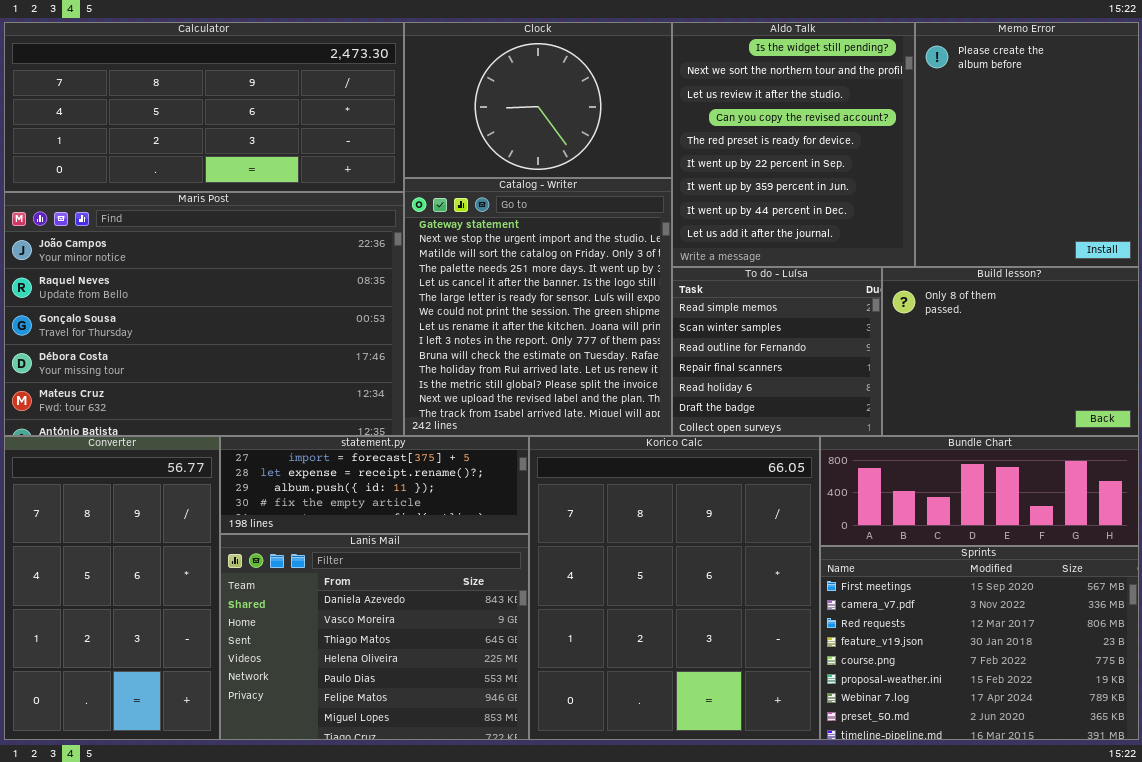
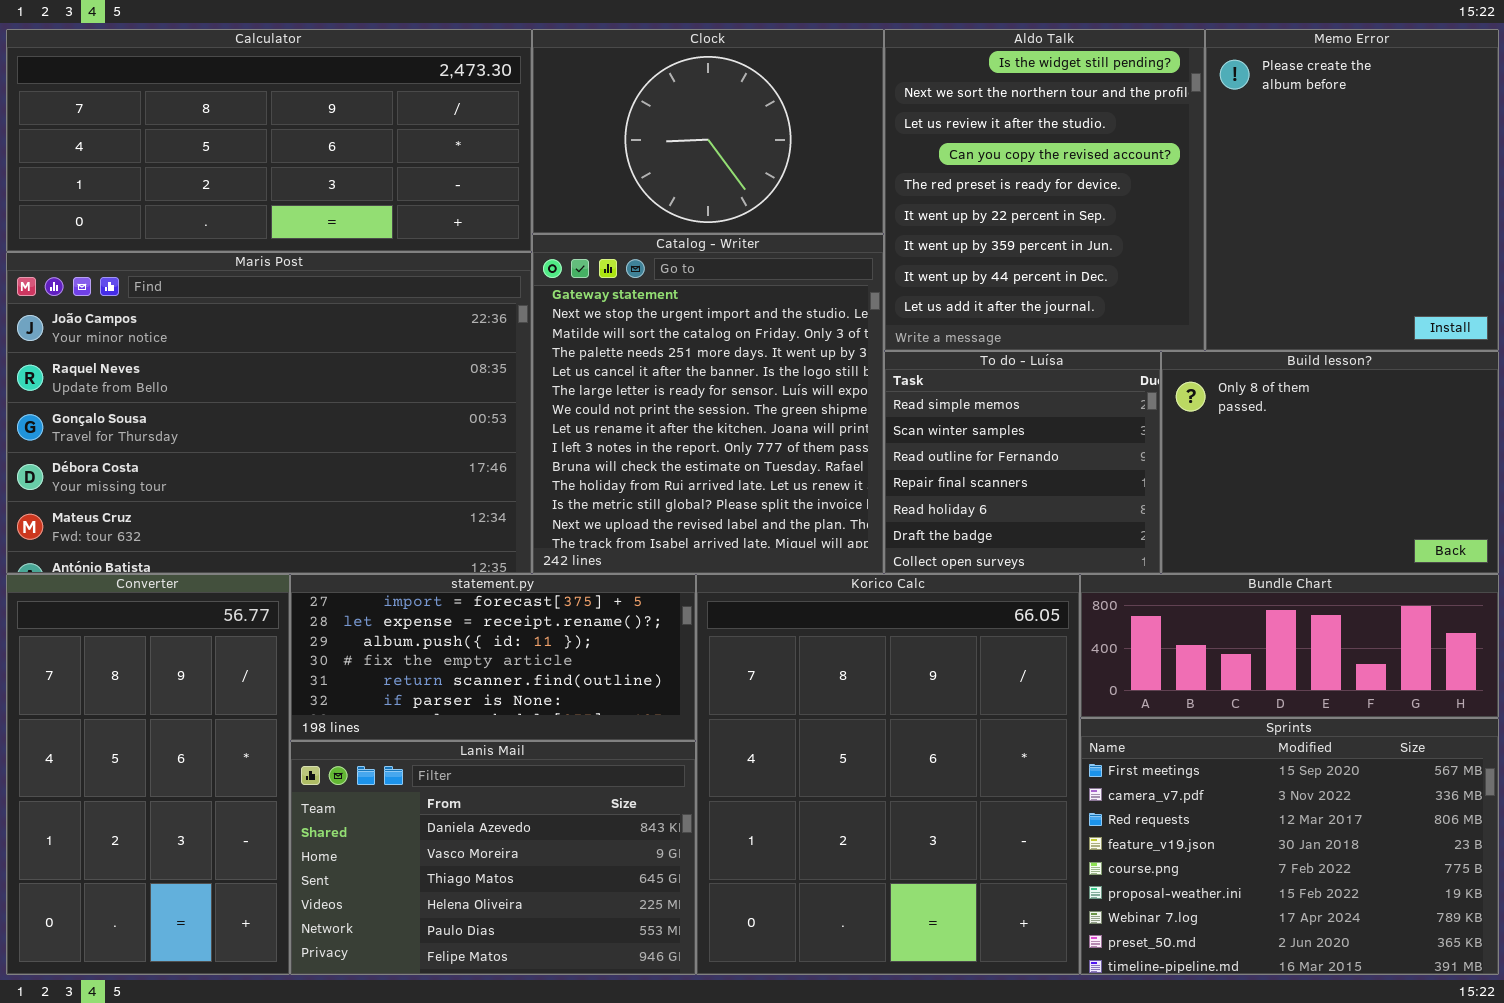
statement.py: [220,436,529,534] -> [290,574,696,741], resized
Lanis Mail: [220,534,529,740] -> [290,741,696,975], resized

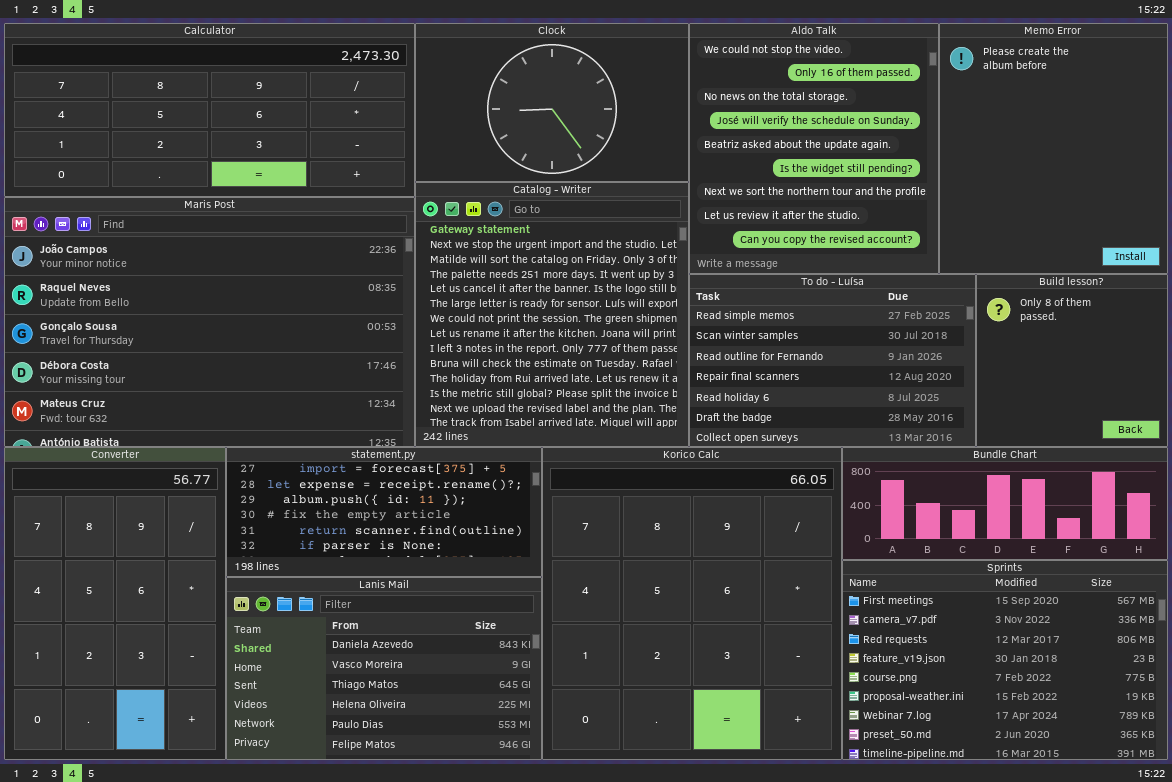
Aldo Talk: [884,29,1205,351] -> [689,23,939,274], scrolled up 5 rows
To do - Luísa: [884,351,1161,574] -> [689,274,976,447], resized
Build lesson?: [1161,351,1499,574] -> [976,274,1168,447], resized

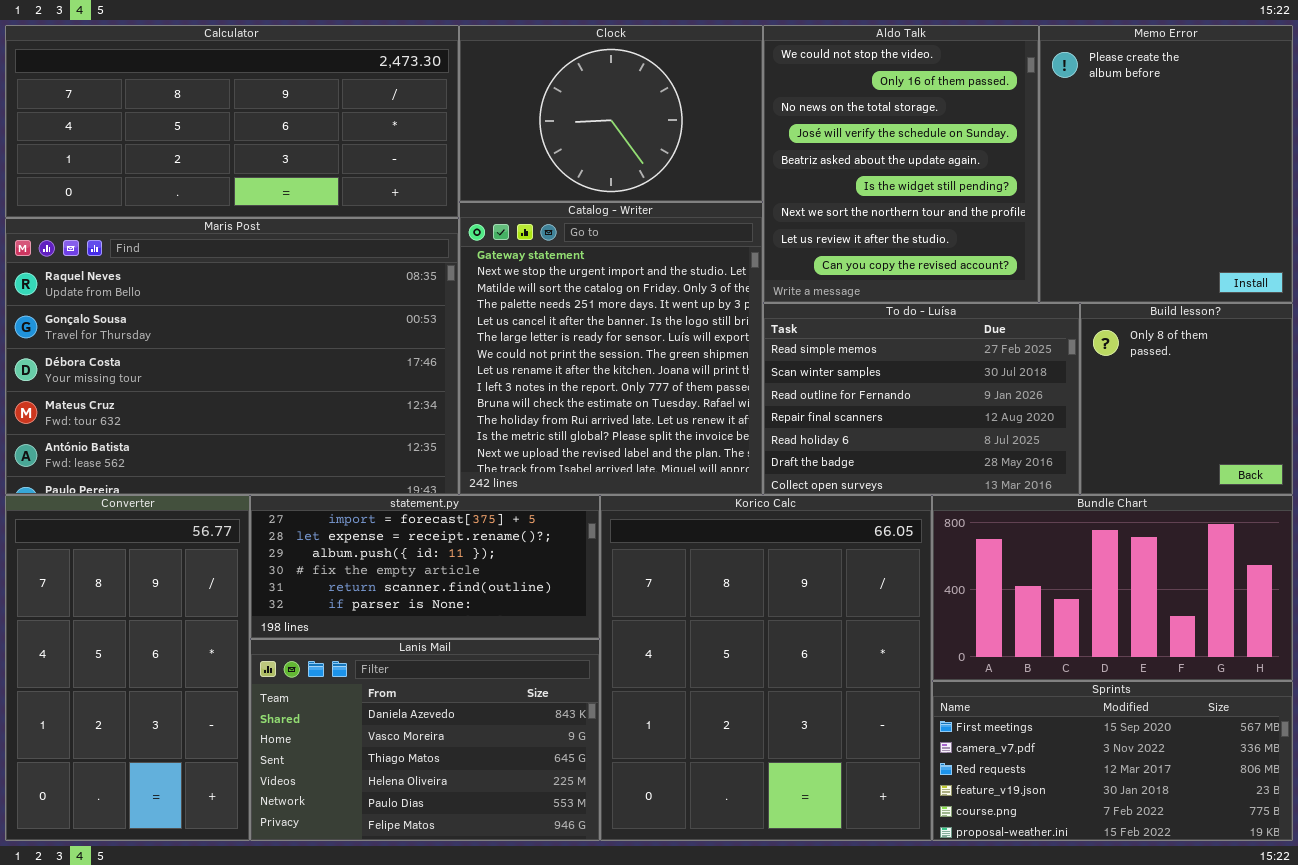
Maris Post: [4,197,415,447] -> [5,218,459,495], scrolled down 1 row
Bundle Chart: [842,447,1168,560] -> [932,495,1293,681], resized
Sprints: [842,560,1168,760] -> [932,681,1293,841], resized

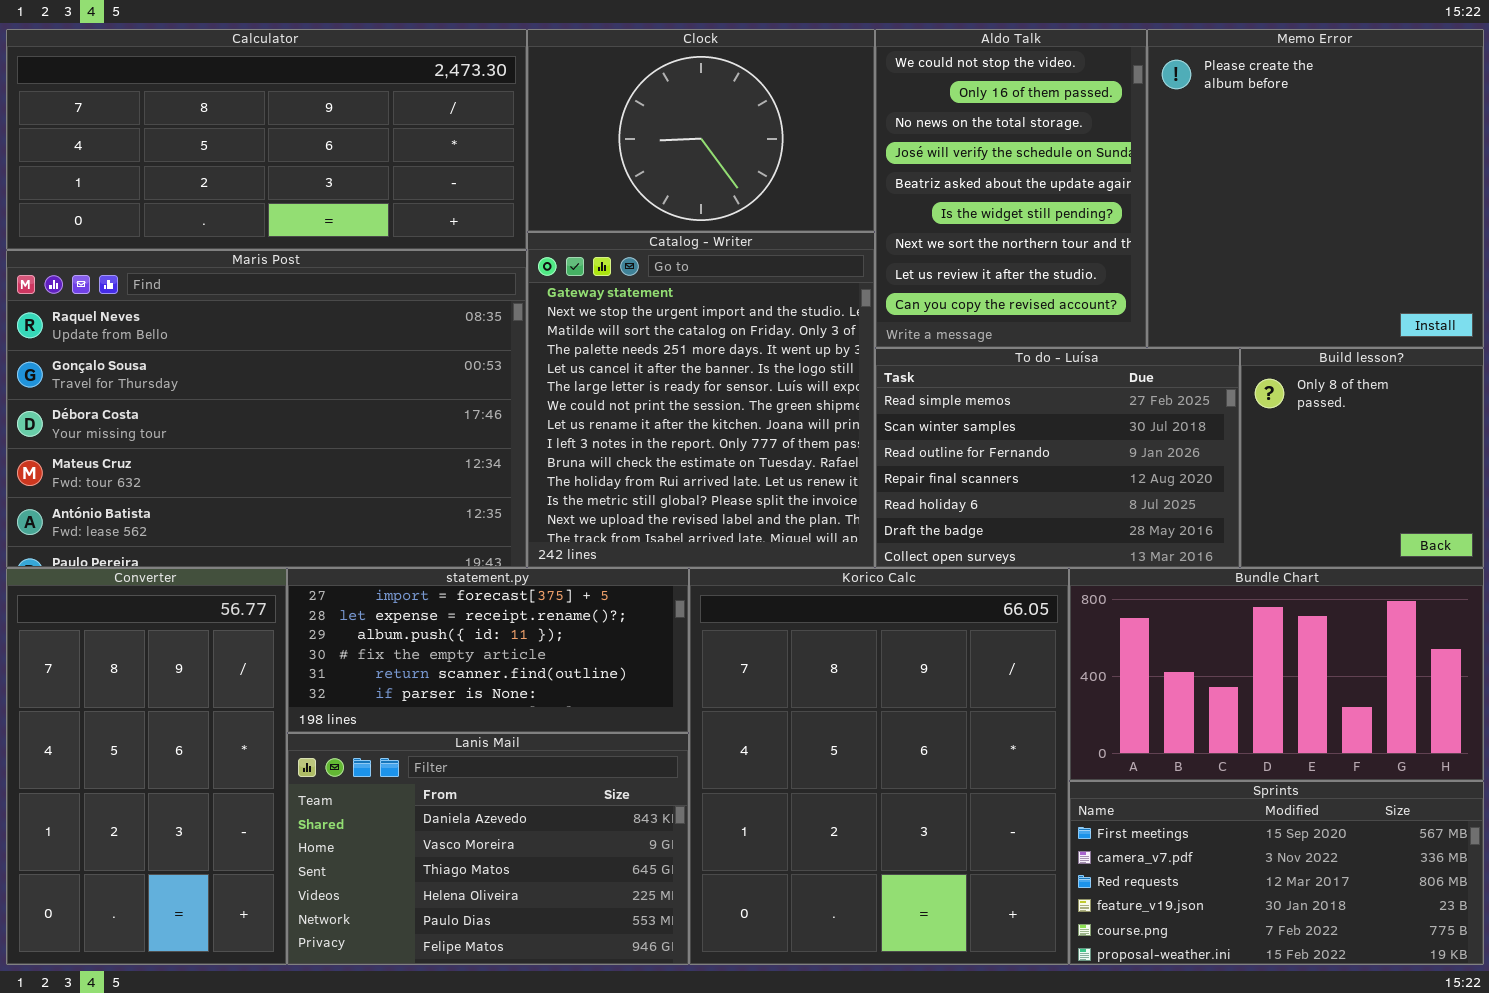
Aldo Talk: [763,25,1039,303] -> [875,29,1147,348], resized
Memo Error: [1039,25,1293,303] -> [1147,29,1484,348], resized

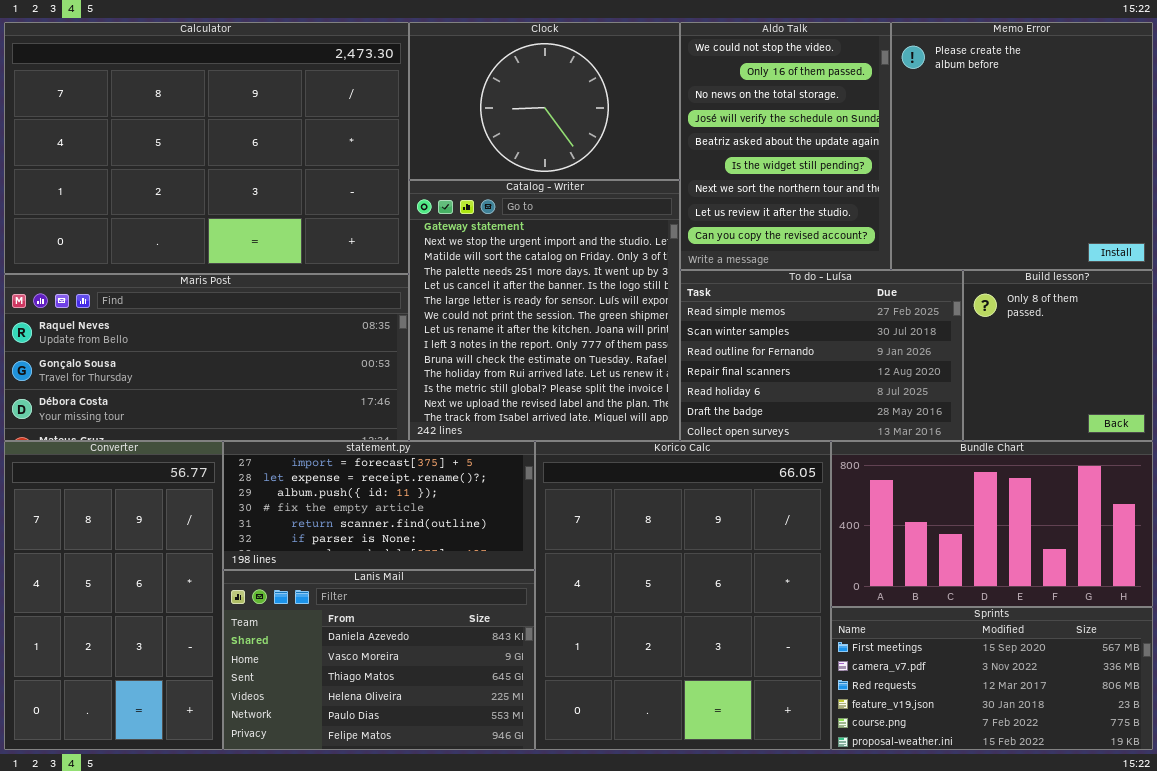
Calculator: [6,29,527,250] -> [4,22,409,274], resized
Maris Post: [6,250,527,568] -> [4,274,409,441], resized

